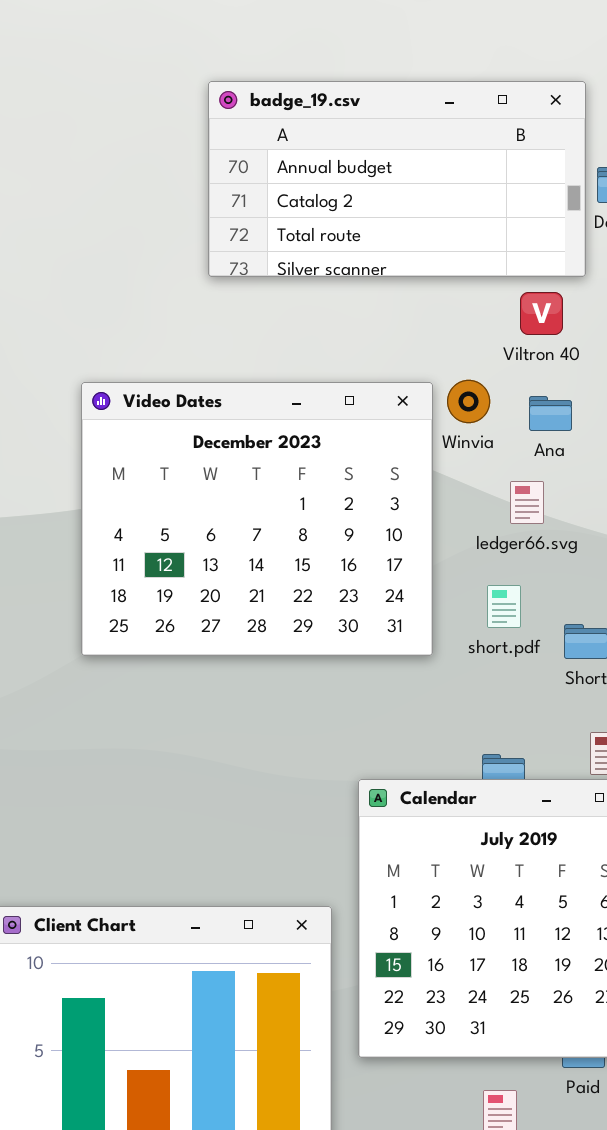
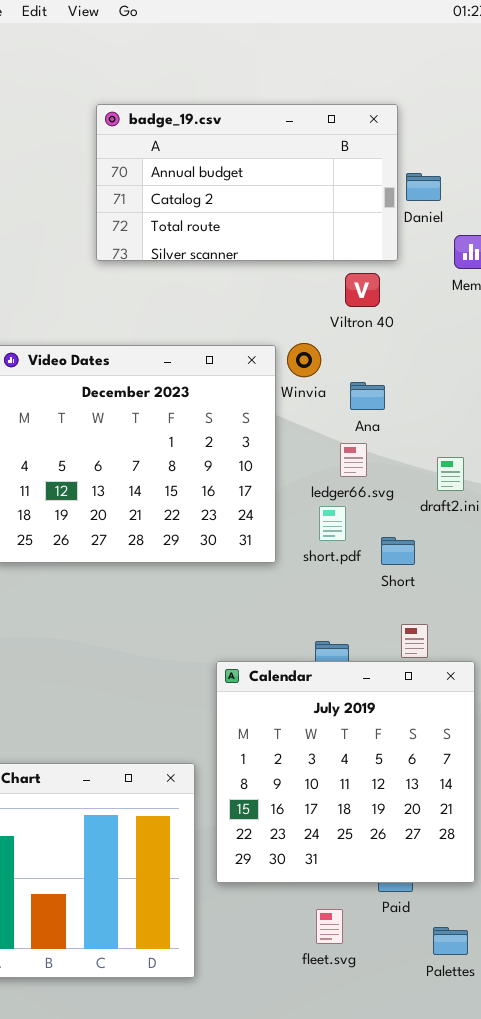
Ana: [529,396,572,431] -> [350,382,385,410], moved
ledger66.svg: [510,481,544,524] -> [340,443,367,477], moved

